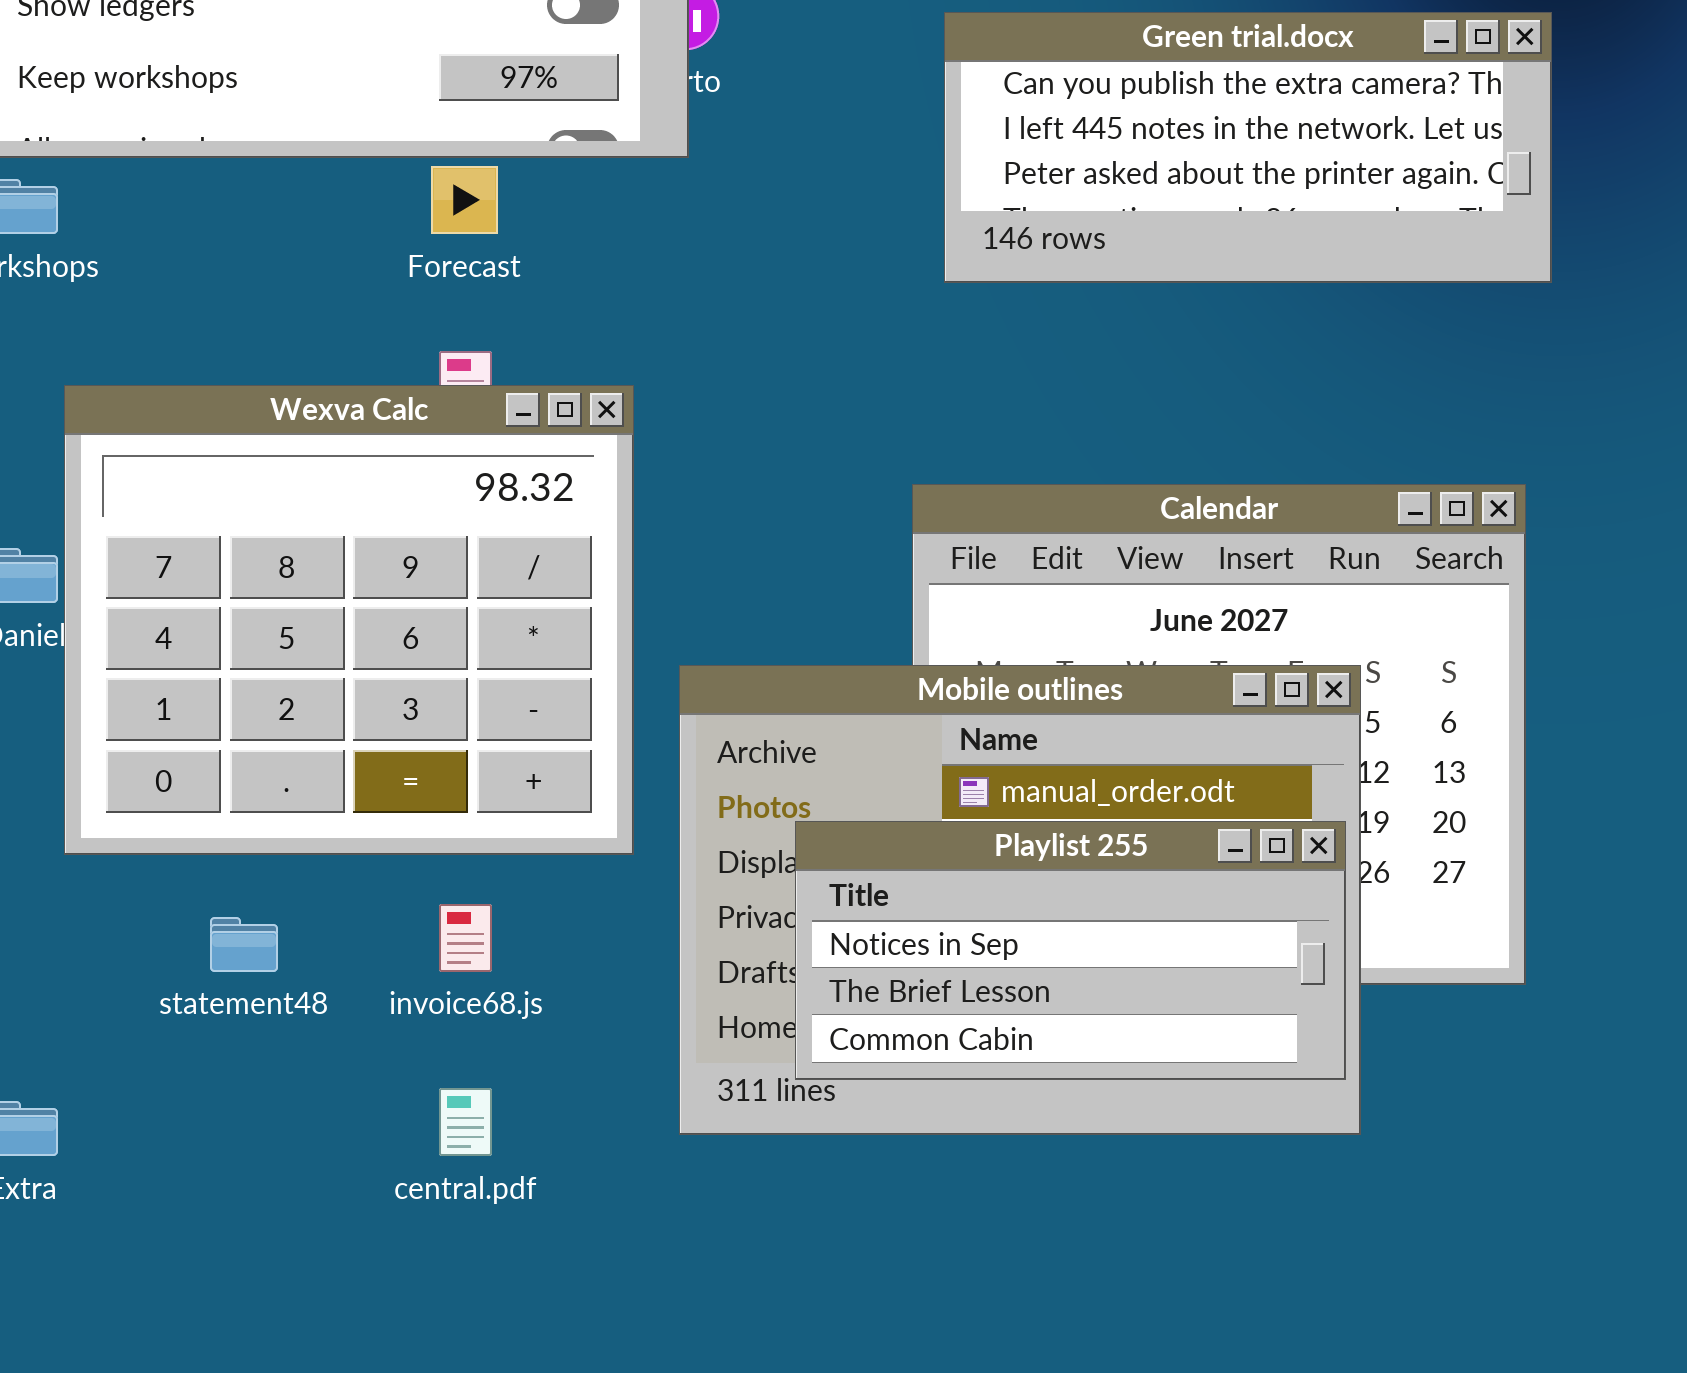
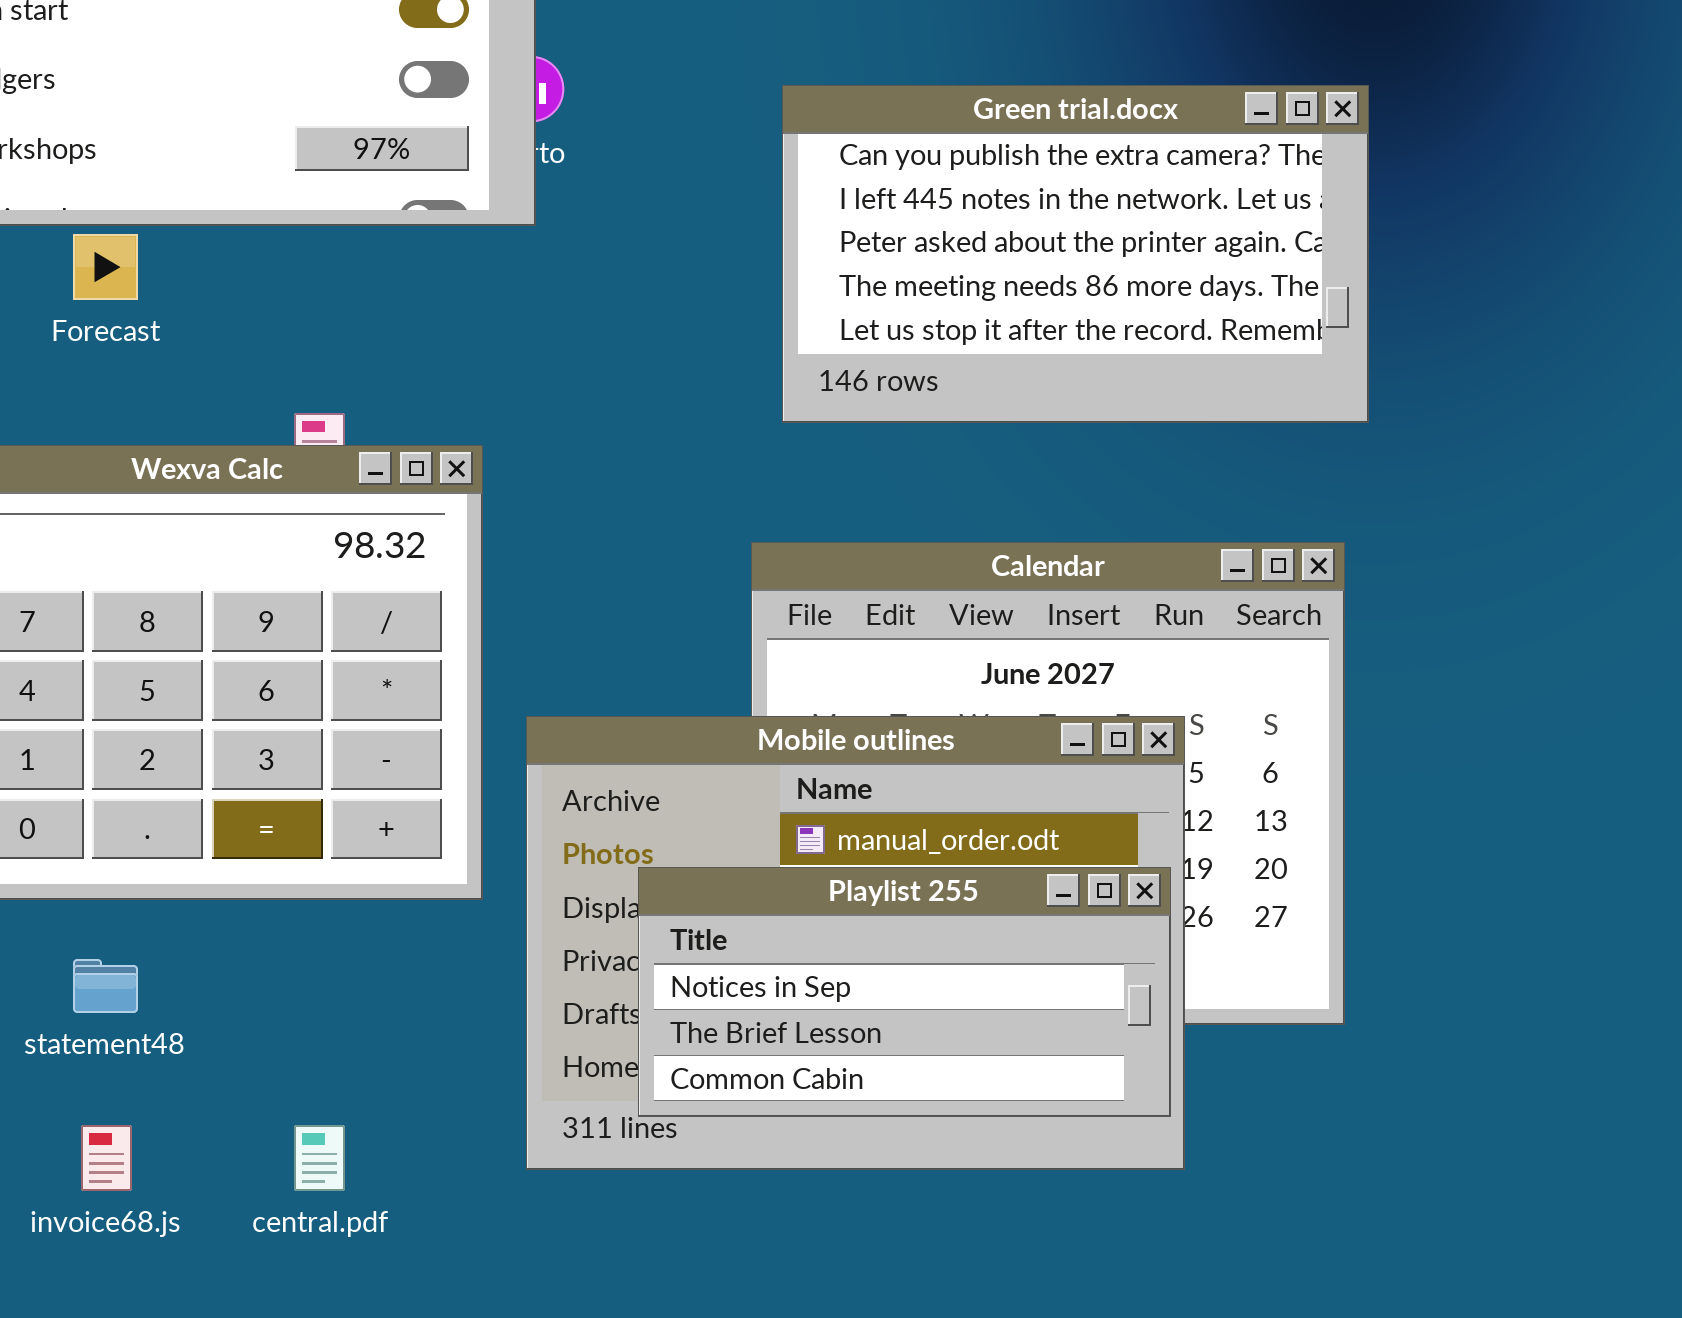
Green trial.docx: [944,12,1552,283] -> [782,85,1369,423], resized
Forecast: [431,166,498,234] -> [73,234,138,300], moved
invoice68.js: [439,904,492,972] -> [81,1125,132,1191], moved

